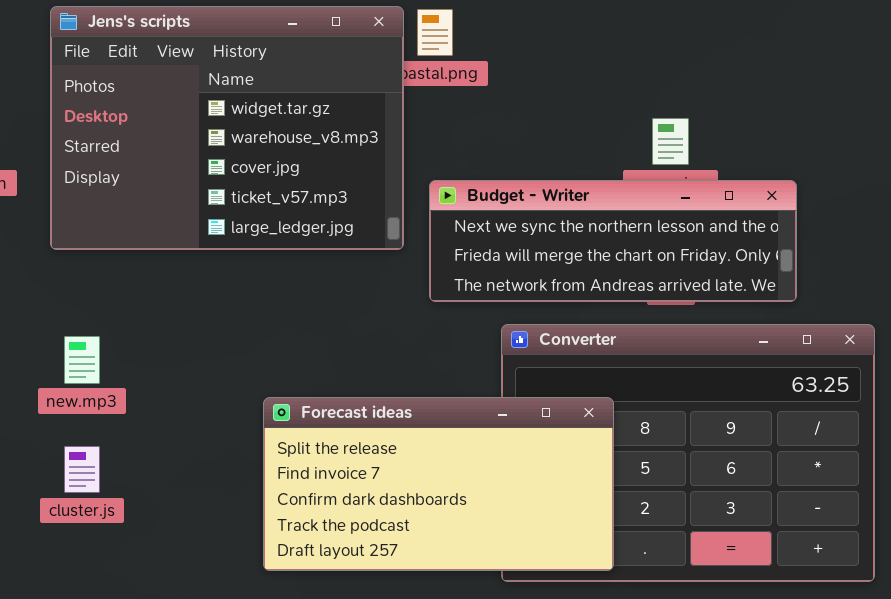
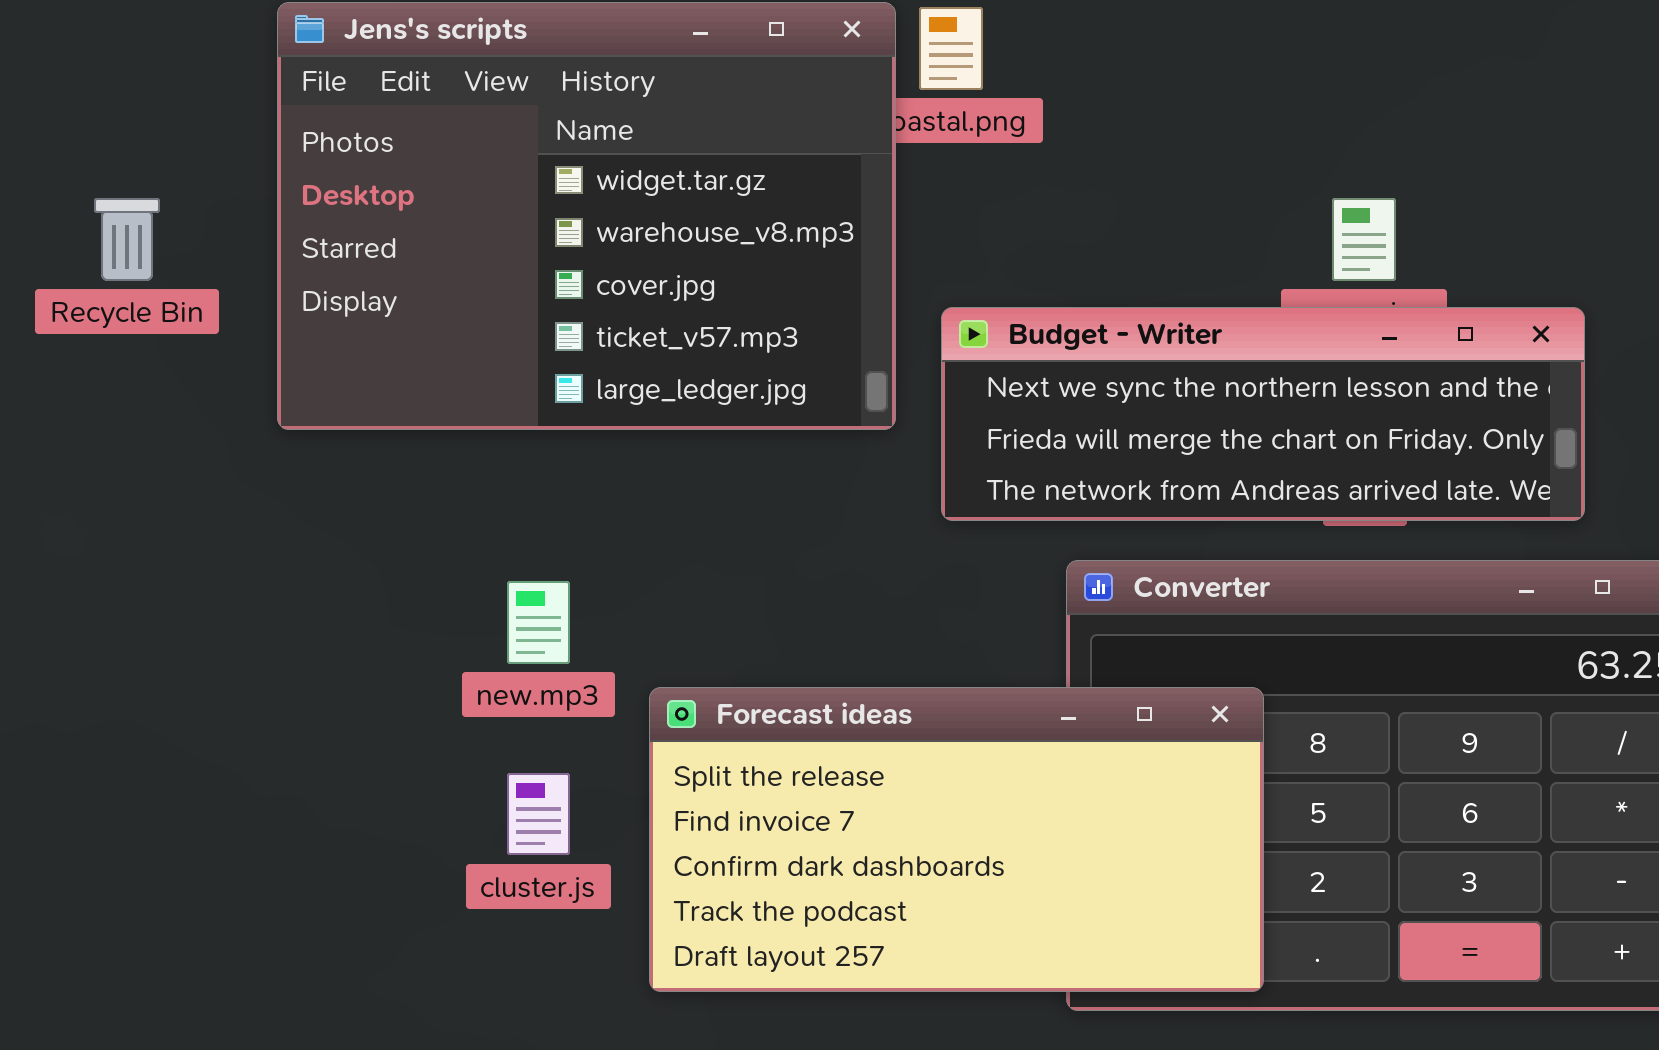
new.mp3: [64,336,100,384] -> [507,581,570,664], moved
cluster.js: [64,446,100,493] -> [507,773,570,855], moved

